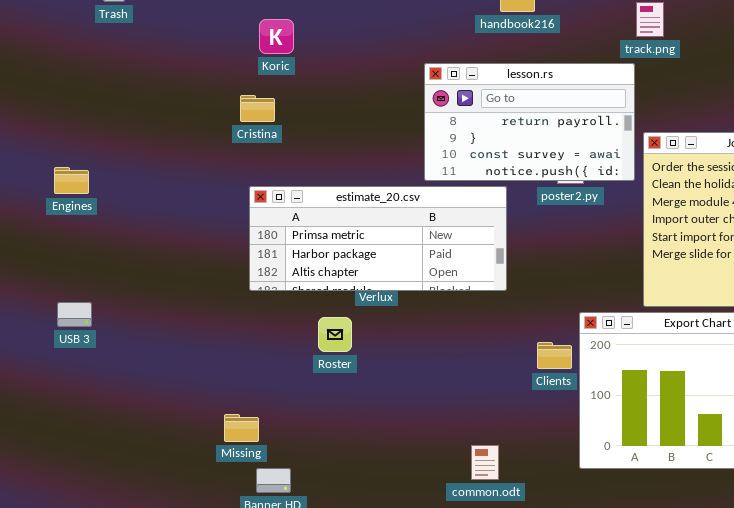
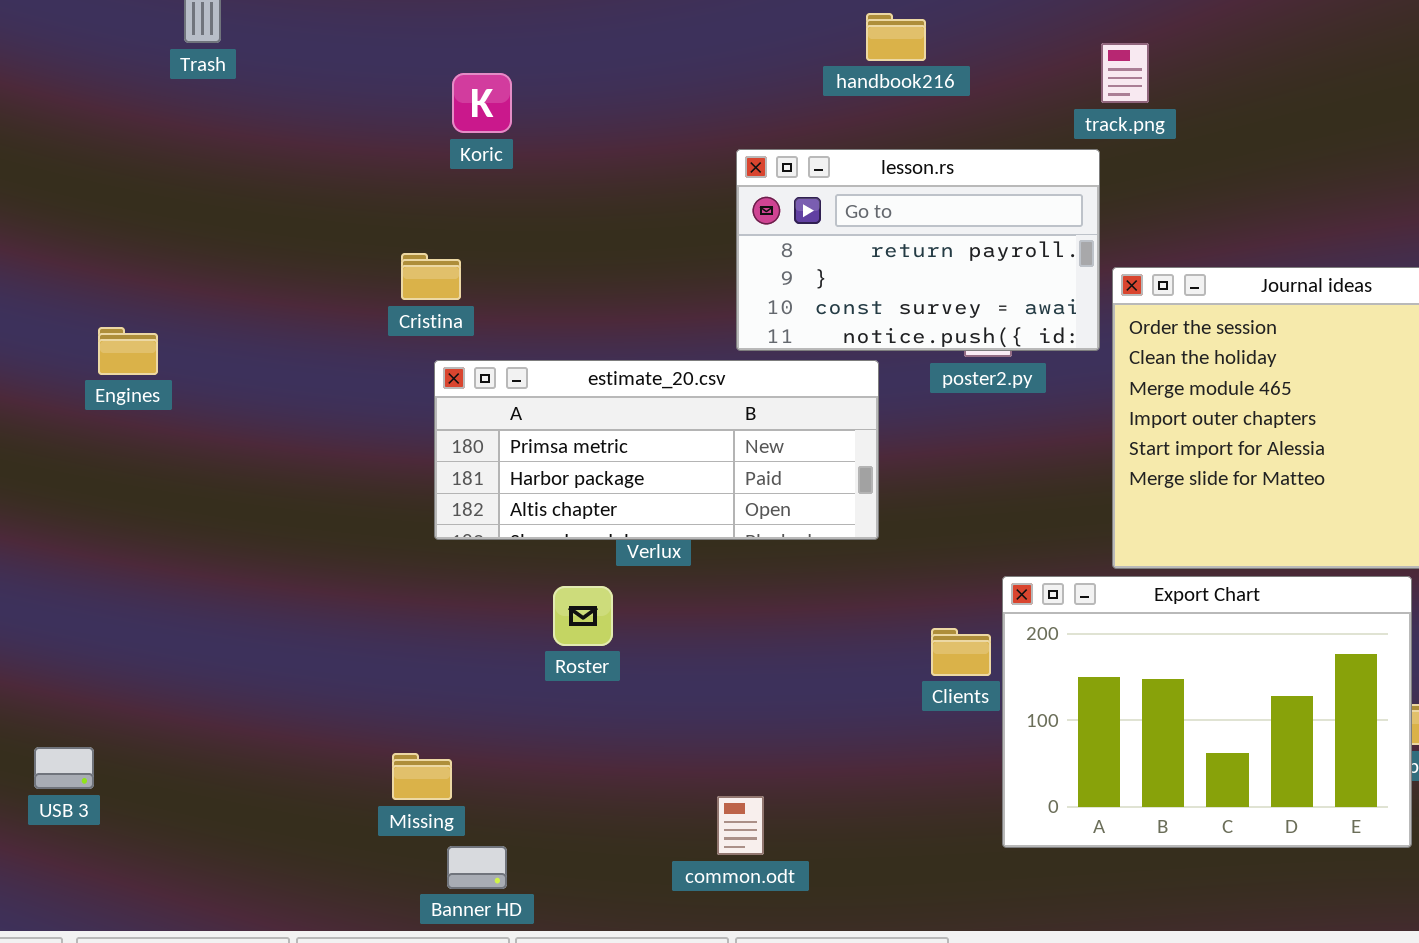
Cristina: [240,95,275,122] -> [401,253,461,300], moved
USB 3: [57,302,92,327] -> [34,747,94,789], moved
common.odt: [471,445,499,480] -> [717,796,764,855], moved

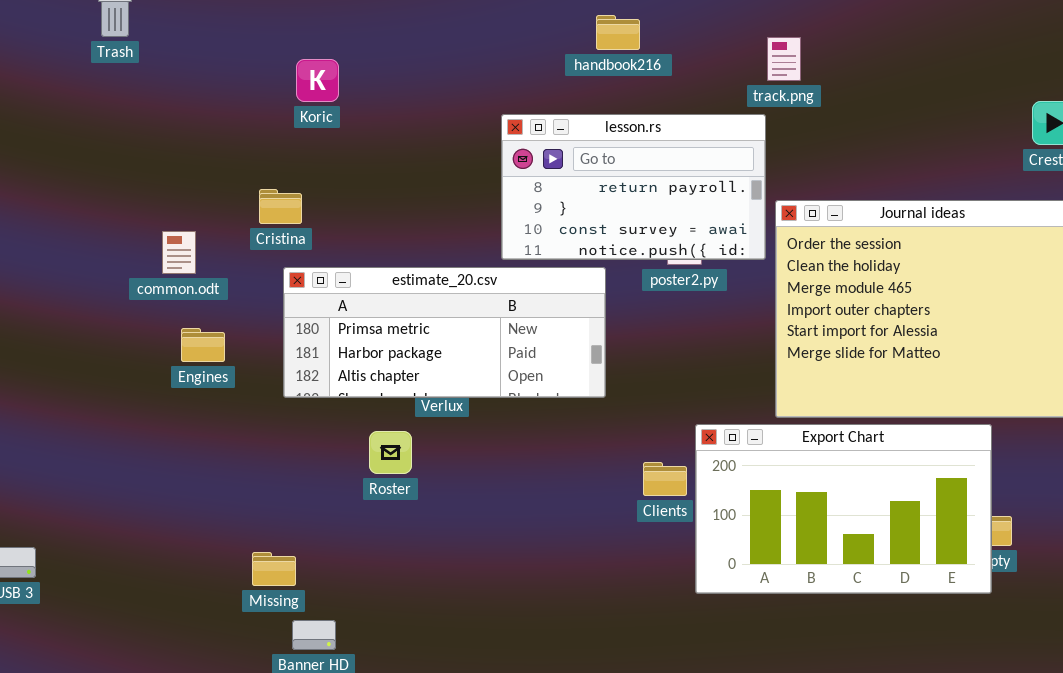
Engines: [98,327,158,375] -> [181,328,225,362], moved
Export Chart: [1002,576,1412,848] -> [695,424,992,594], resized
common.odt: [717,796,764,855] -> [162,231,196,274], moved

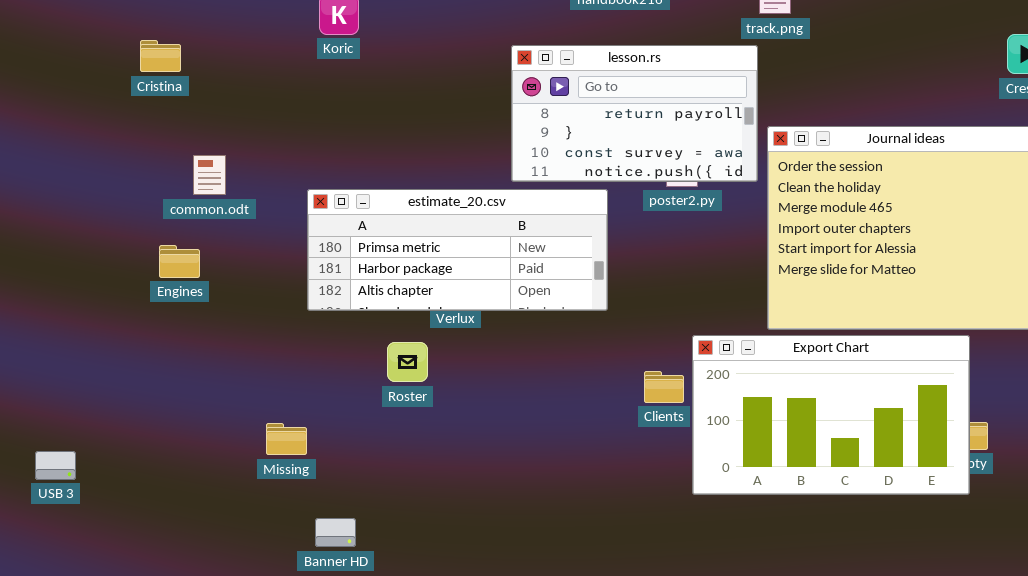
Cristina: [259,189,302,224] -> [140,40,181,72], moved
Engines: [181,328,225,362] -> [159,245,200,278], moved
Missing: [252,552,296,586] -> [266,423,307,455], moved

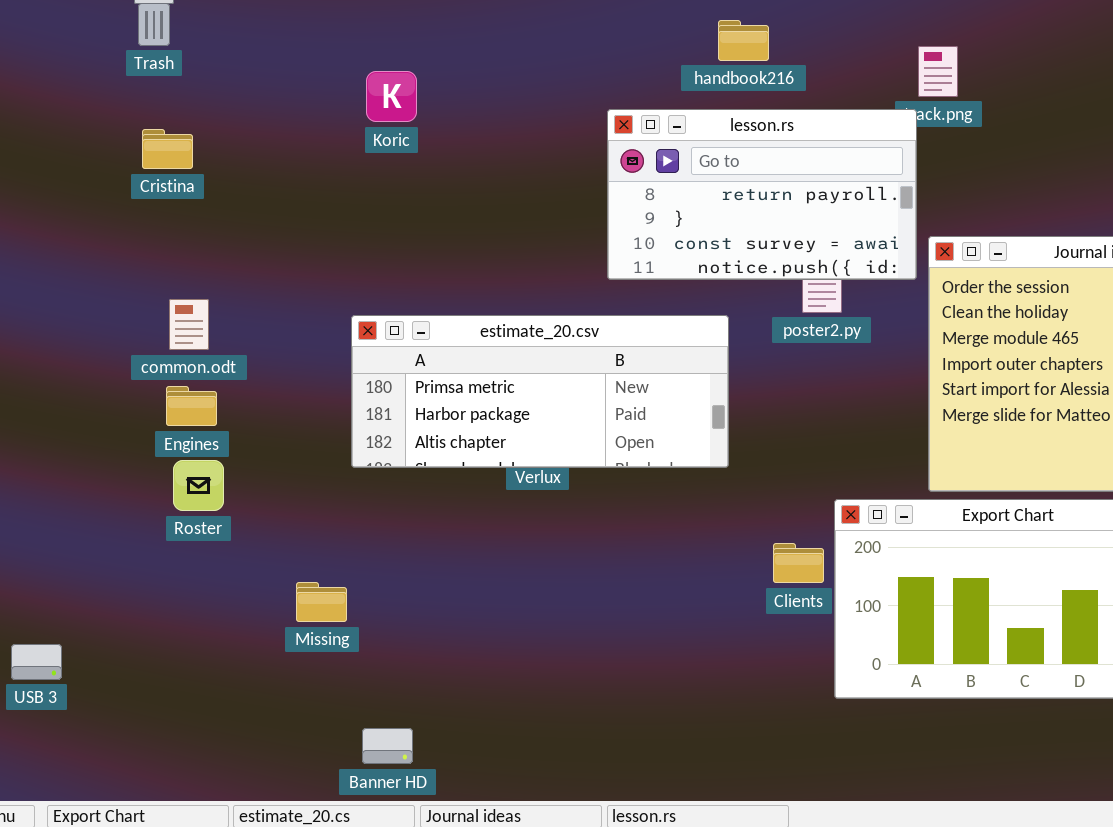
lesson.rs: [511,45,758,182] -> [607,109,917,280], moved
common.odt: [193,155,226,195] -> [169,299,209,350], moved
Roster: [387,342,428,382] -> [173,460,224,511], moved
Missing: [266,423,307,455] -> [296,582,347,622], moved

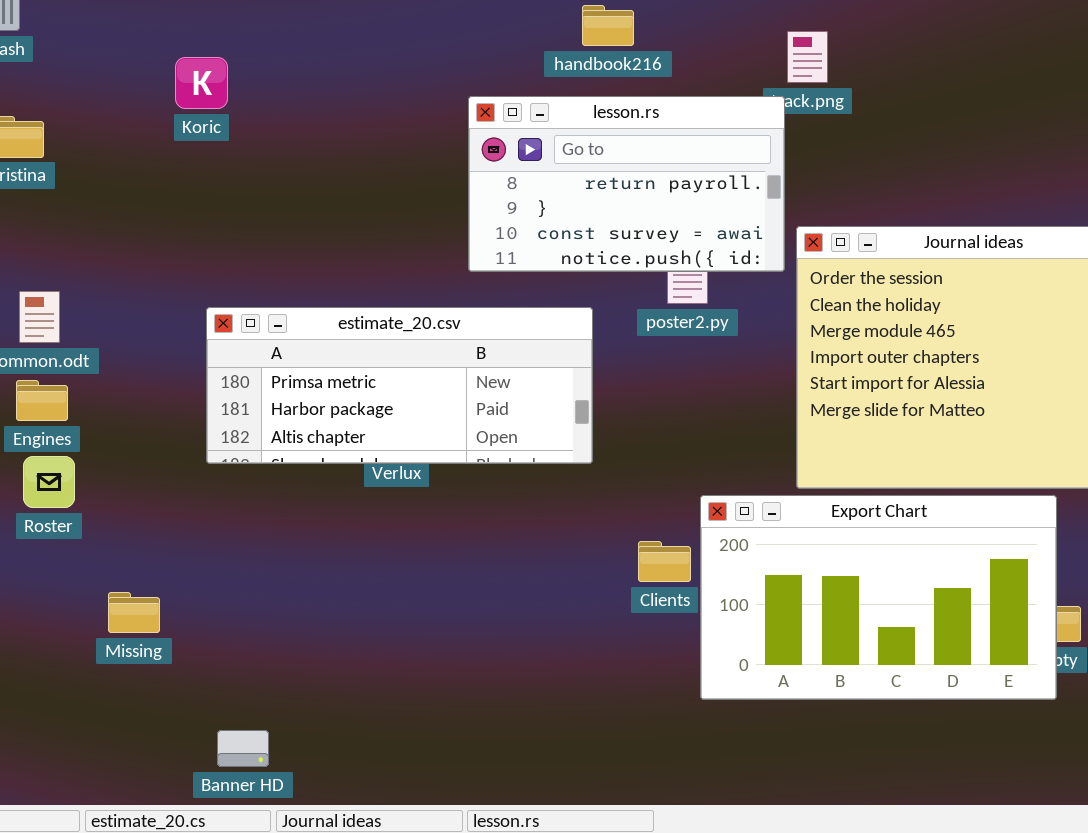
Koric: [366,71,417,122] -> [175,57,228,109], moved
Missing: [296,582,347,622] -> [108,592,160,633], moved

